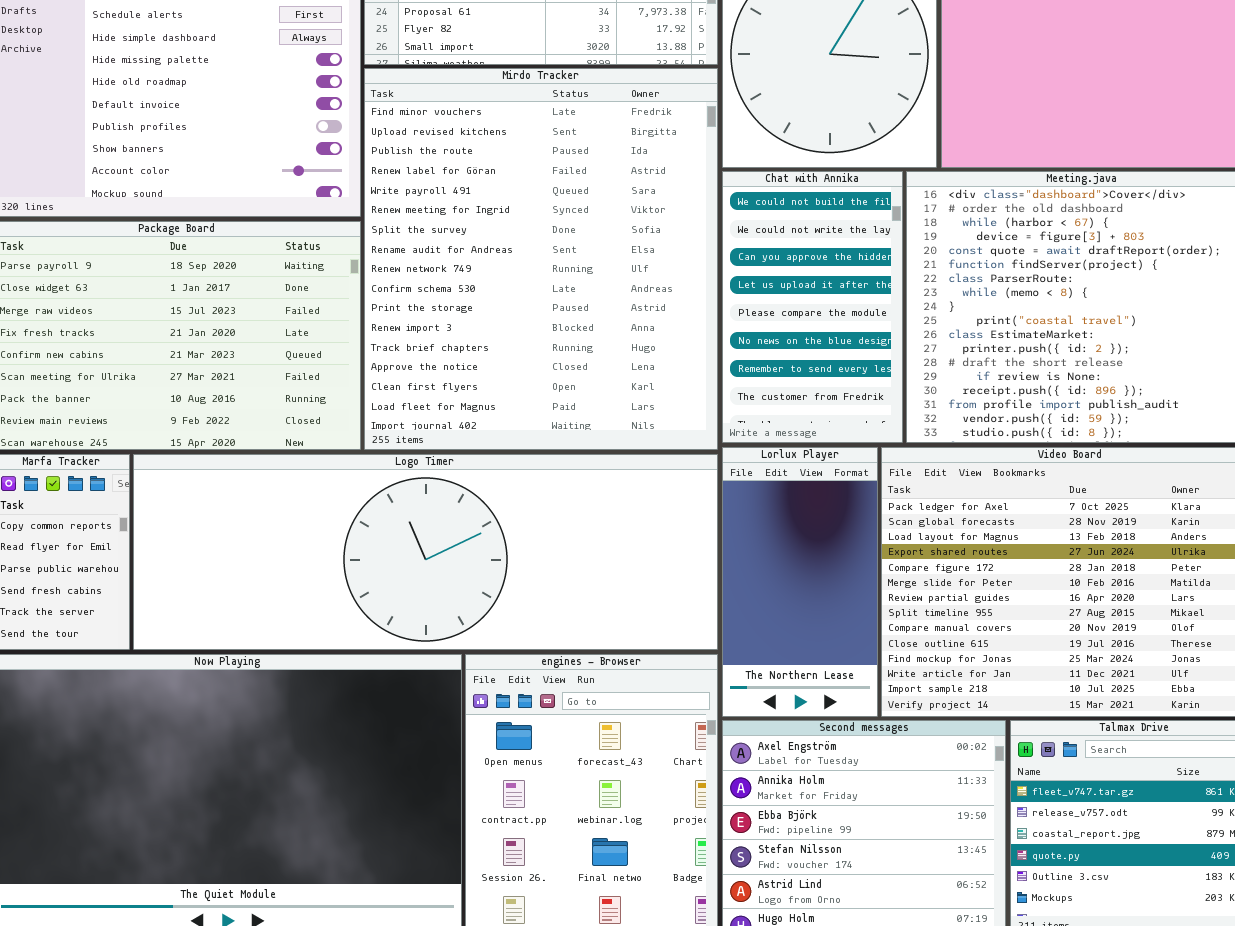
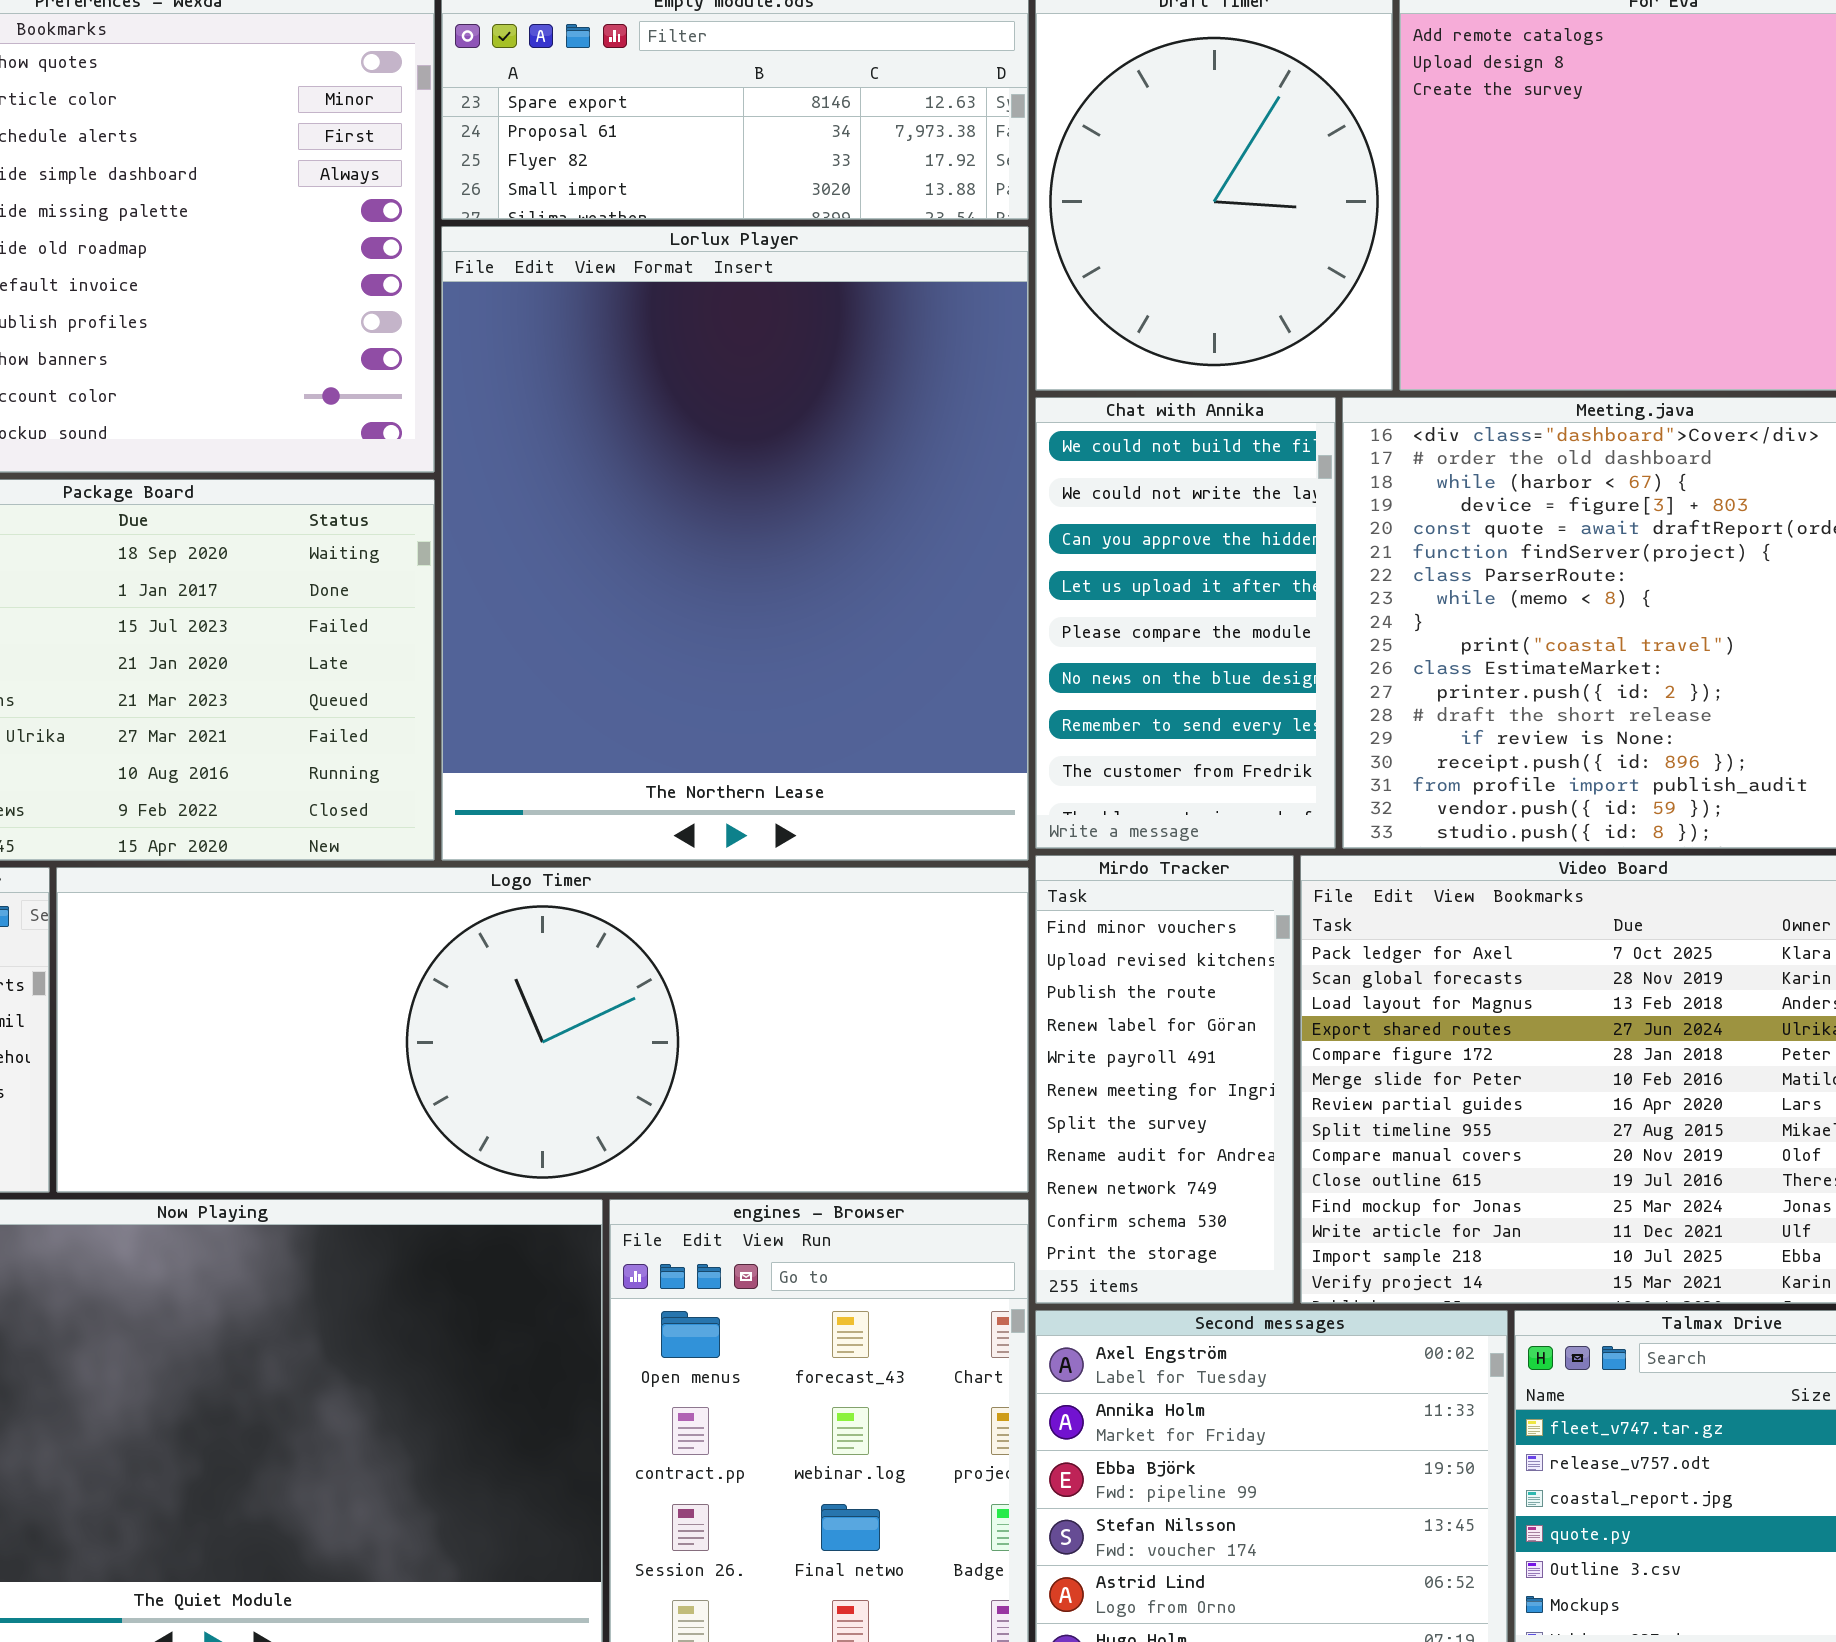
Mirdo Tracker: [364,68,718,450] -> [1035,855,1294,1304], moved, resized
Lorlux Player: [722,447,878,717] -> [441,226,1029,861], moved, resized

